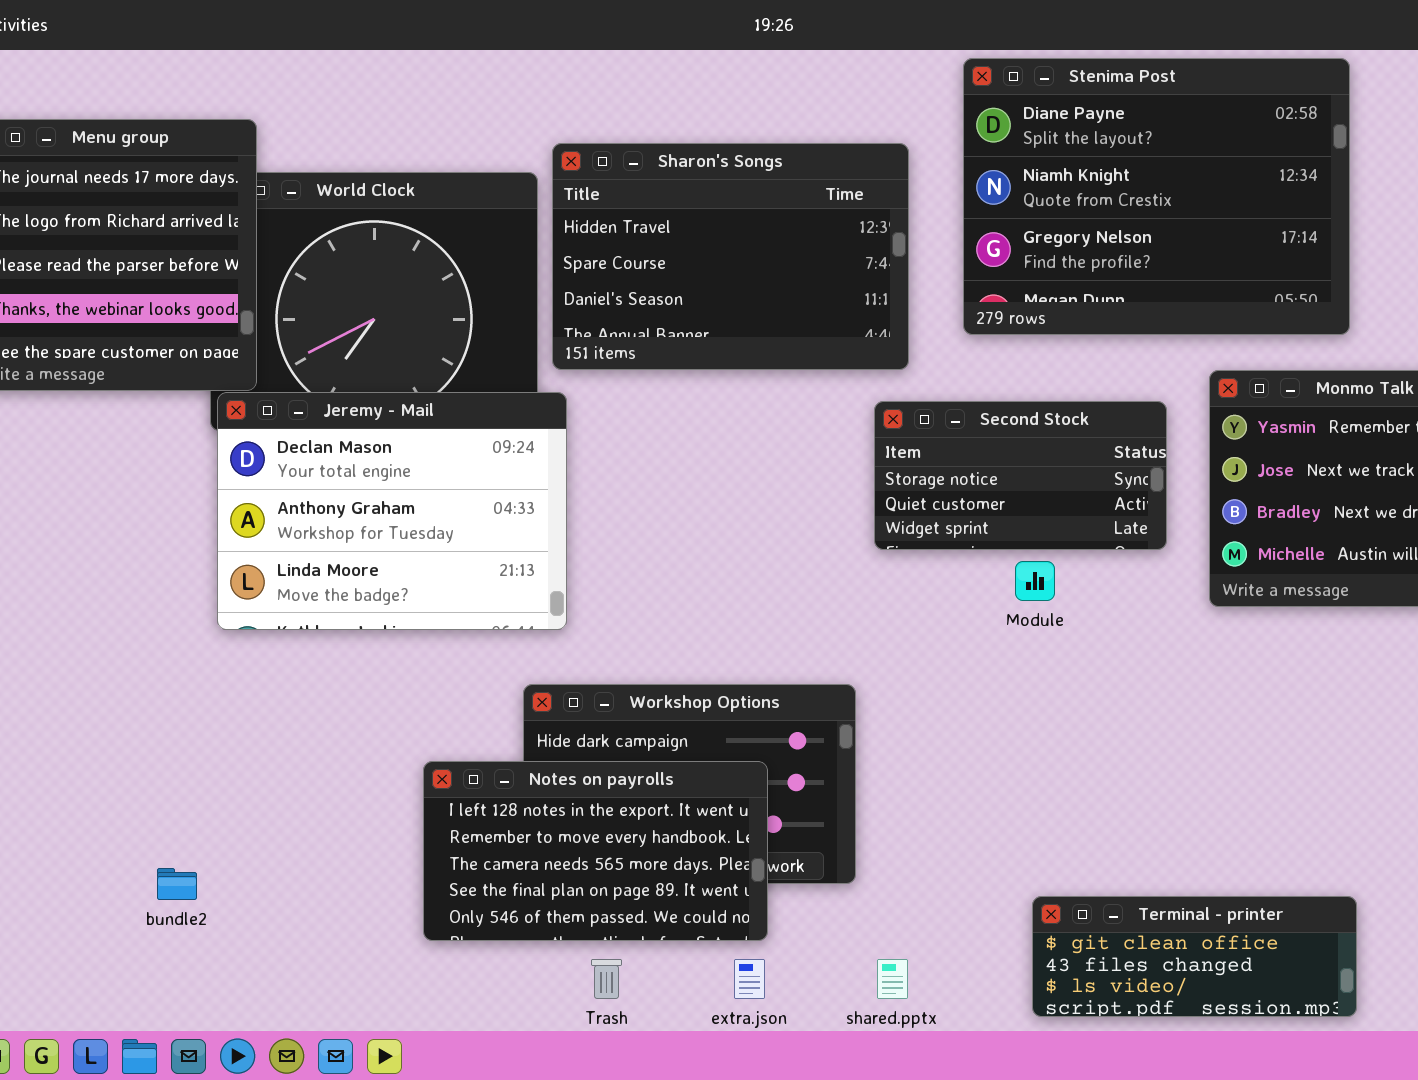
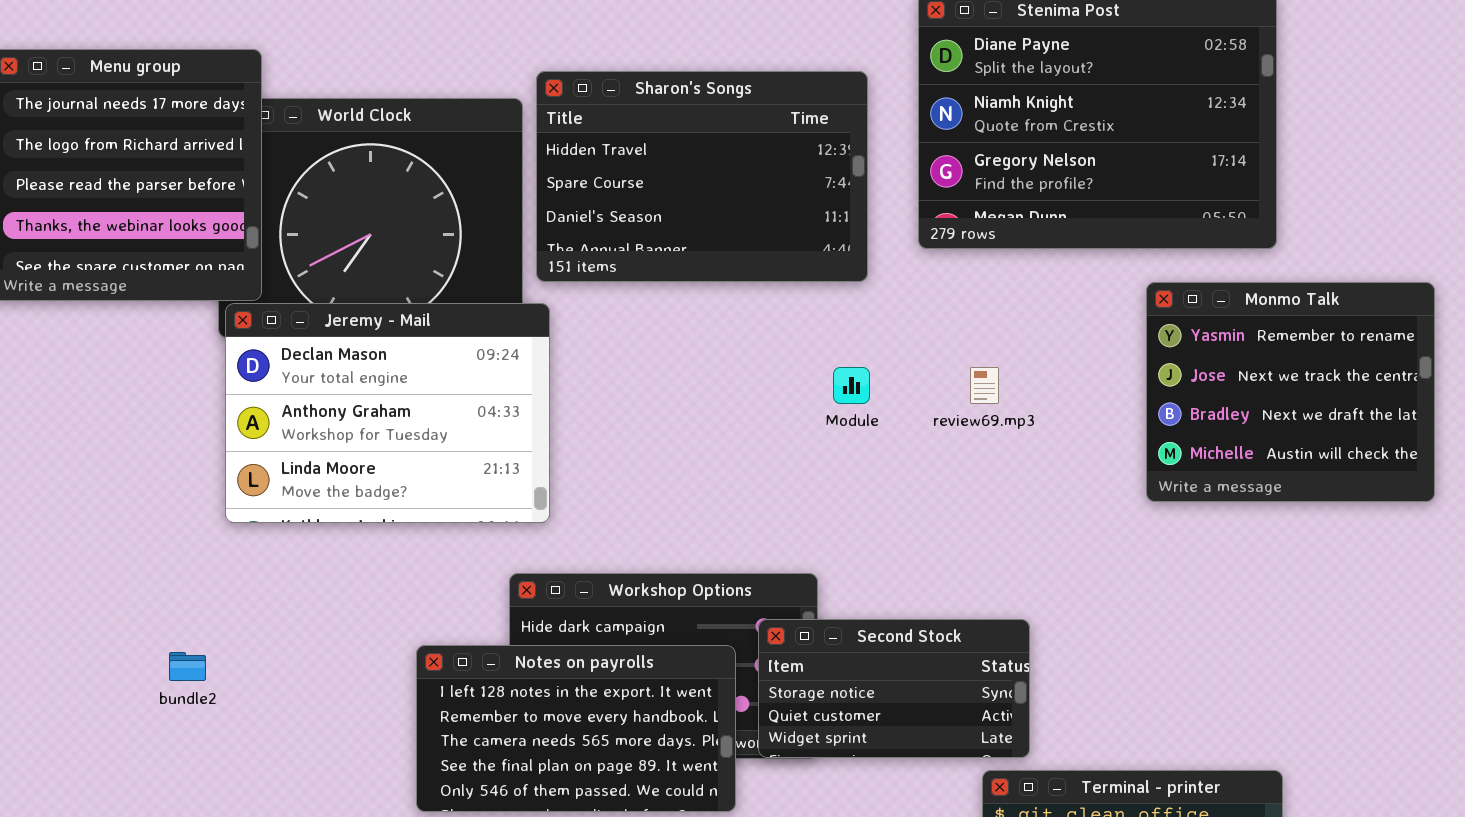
Second Stock: [874,401,1167,550] -> [758,619,1030,758], moved
Module: [1015,561,1055,601] -> [833,367,870,404], moved
bundle2: [157,868,197,900] -> [169,652,206,681], moved

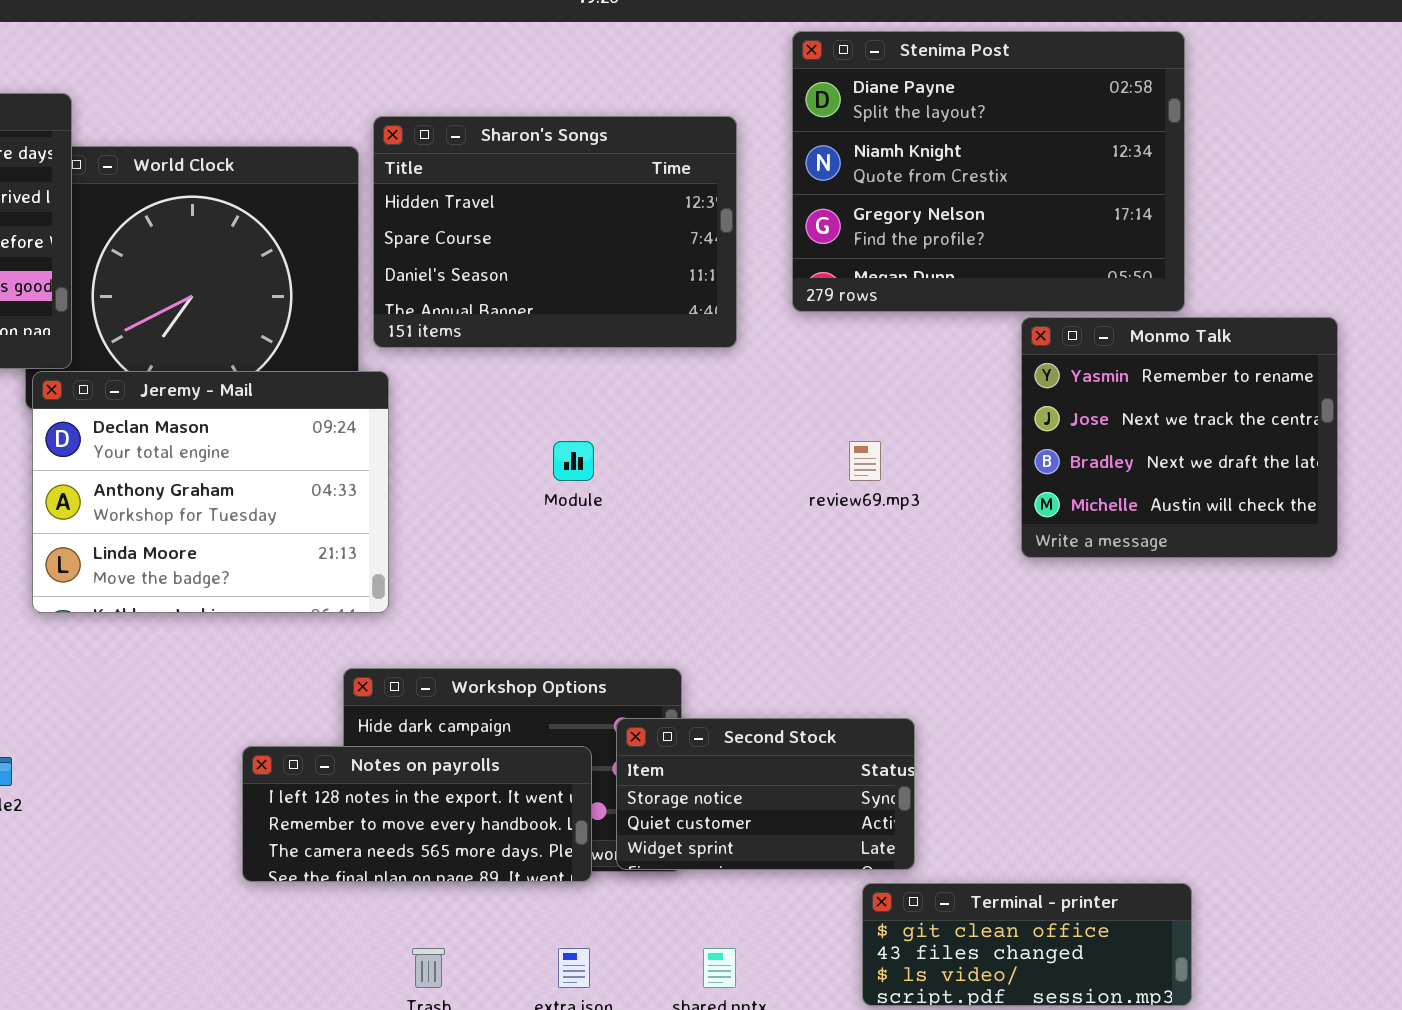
Monmo Talk: [1146,282,1435,502] -> [1021,317,1338,558], moved
Module: [833,367,870,404] -> [553,441,594,481], moved
Notes on payrolls: [416,645,736,812] -> [242,746,592,882], resized

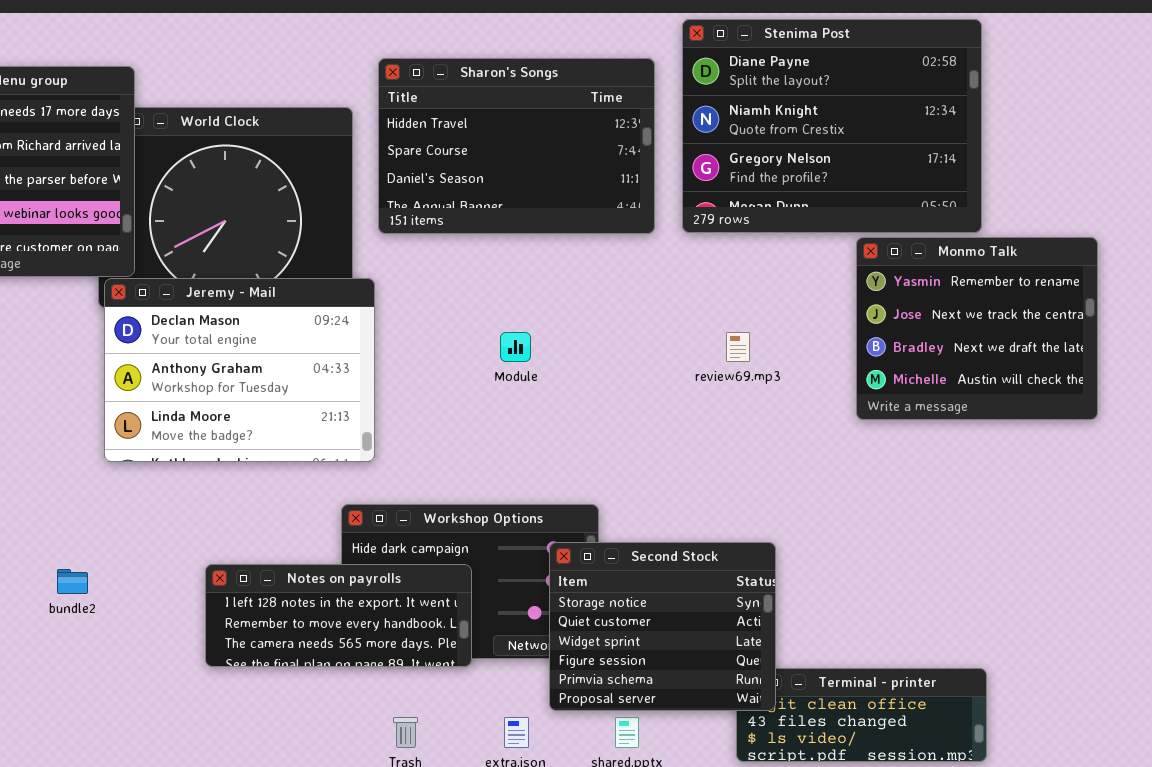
Sharon's Songs: [373,116,737,348] -> [378,58,655,234], moved
Second Stock: [616,718,915,870] -> [549,542,776,711], resized
Notes on payrolls: [242,746,592,882] -> [205,564,472,667], moved

